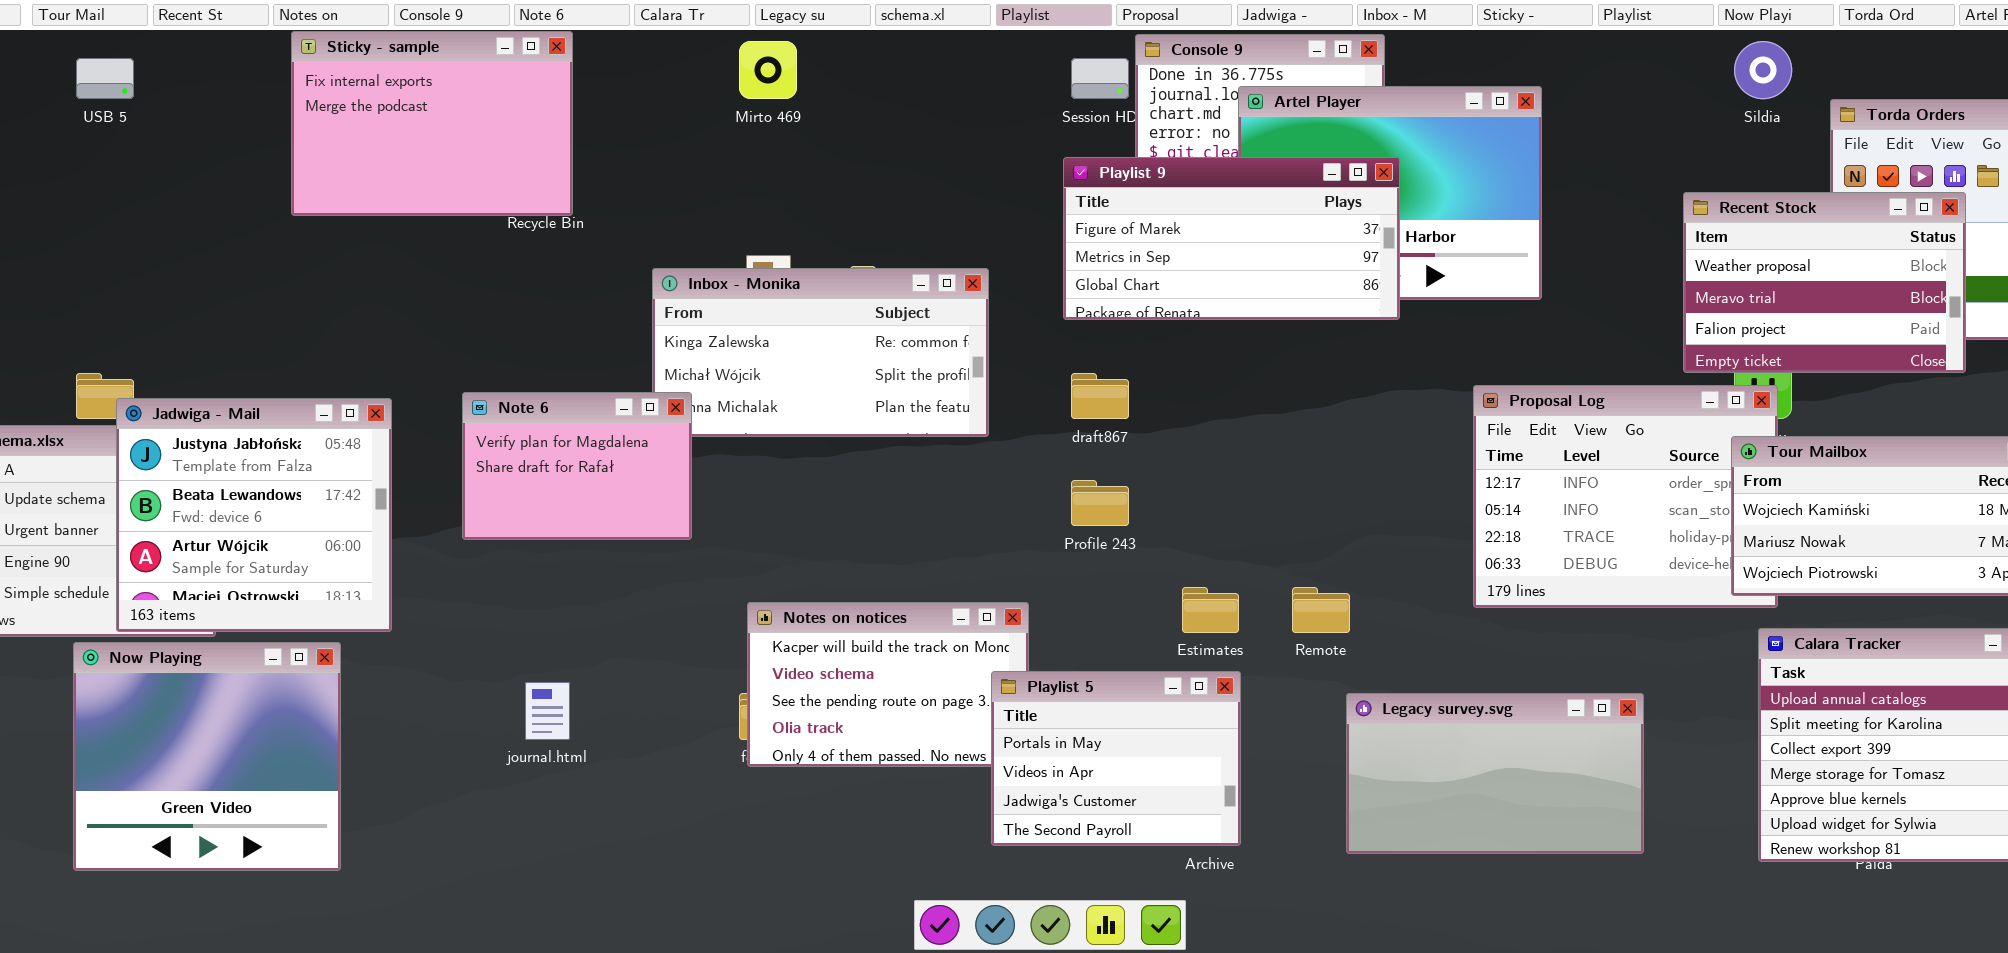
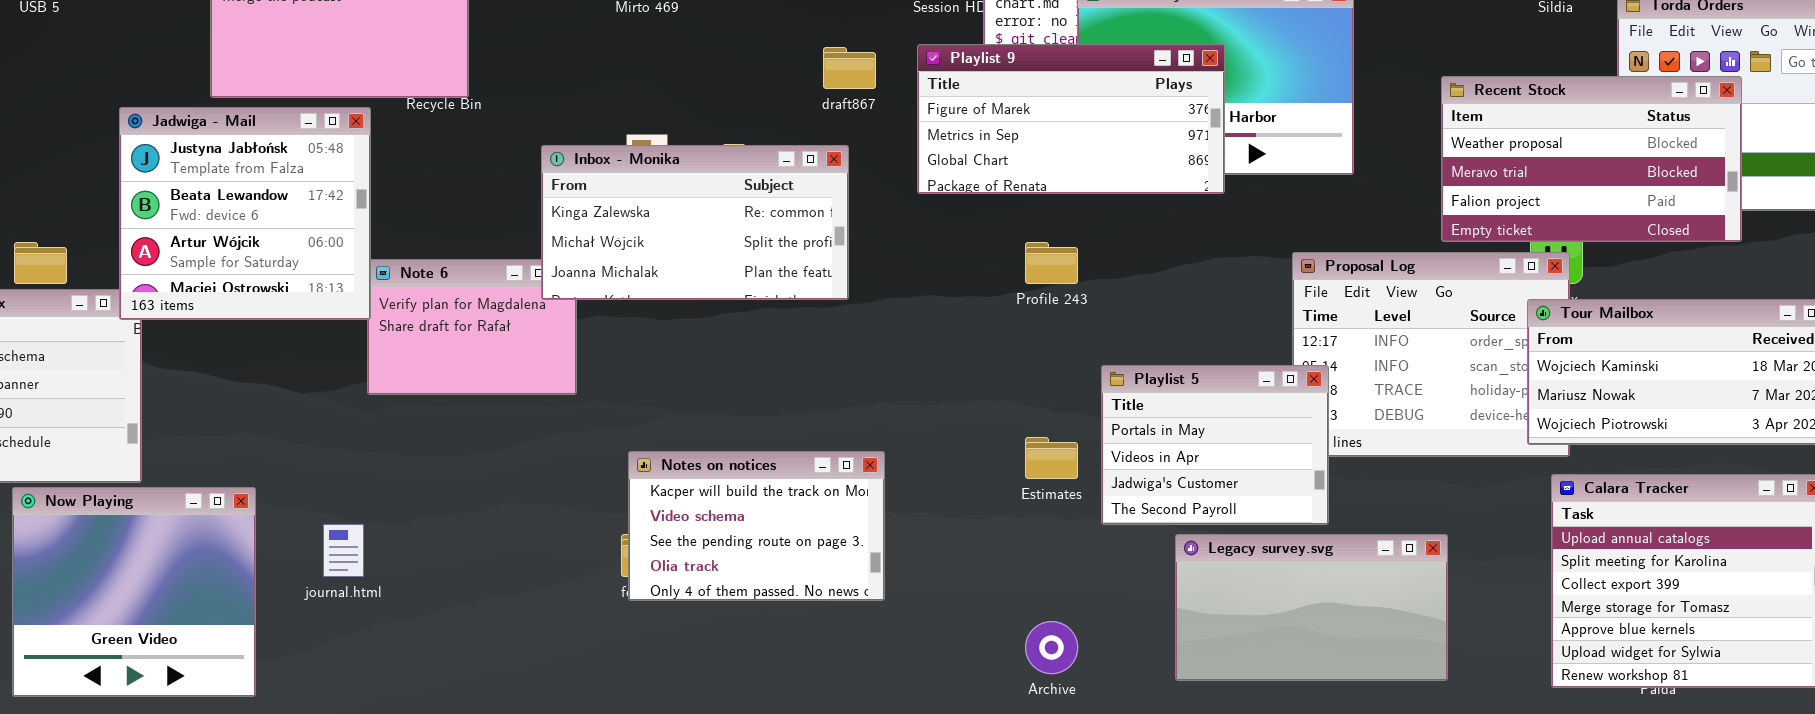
Recent Stock: [1683,192,1966,373] -> [1441,76,1742,242], resized
Inbox - Monika: [652,268,989,437] -> [541,145,849,300], raised
draft867: [1071,373,1129,419] -> [823,47,876,89], moved
Jadwiga - Mail: [116,398,392,632] -> [119,107,371,320], moved
Profile 243: [1071,480,1129,526] -> [1025,242,1078,284], moved
Playlist 5: [991,671,1241,846] -> [1101,365,1329,525], moved
journal.html: [525,682,570,740] -> [323,524,364,577], moved

